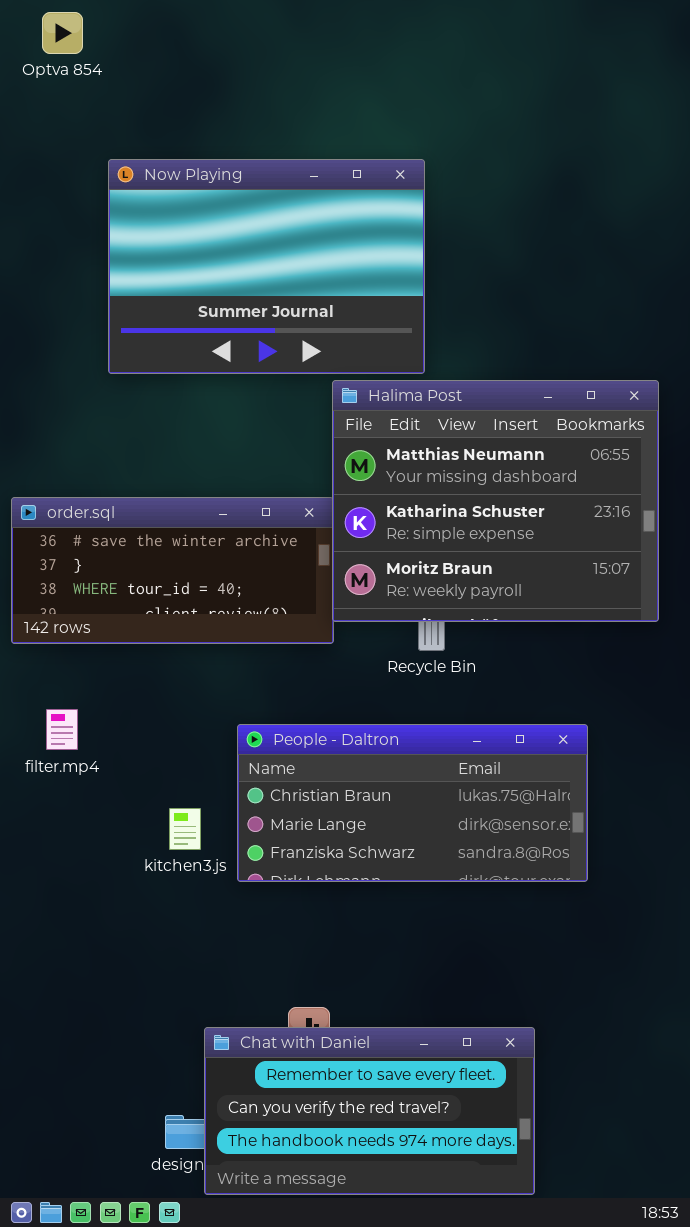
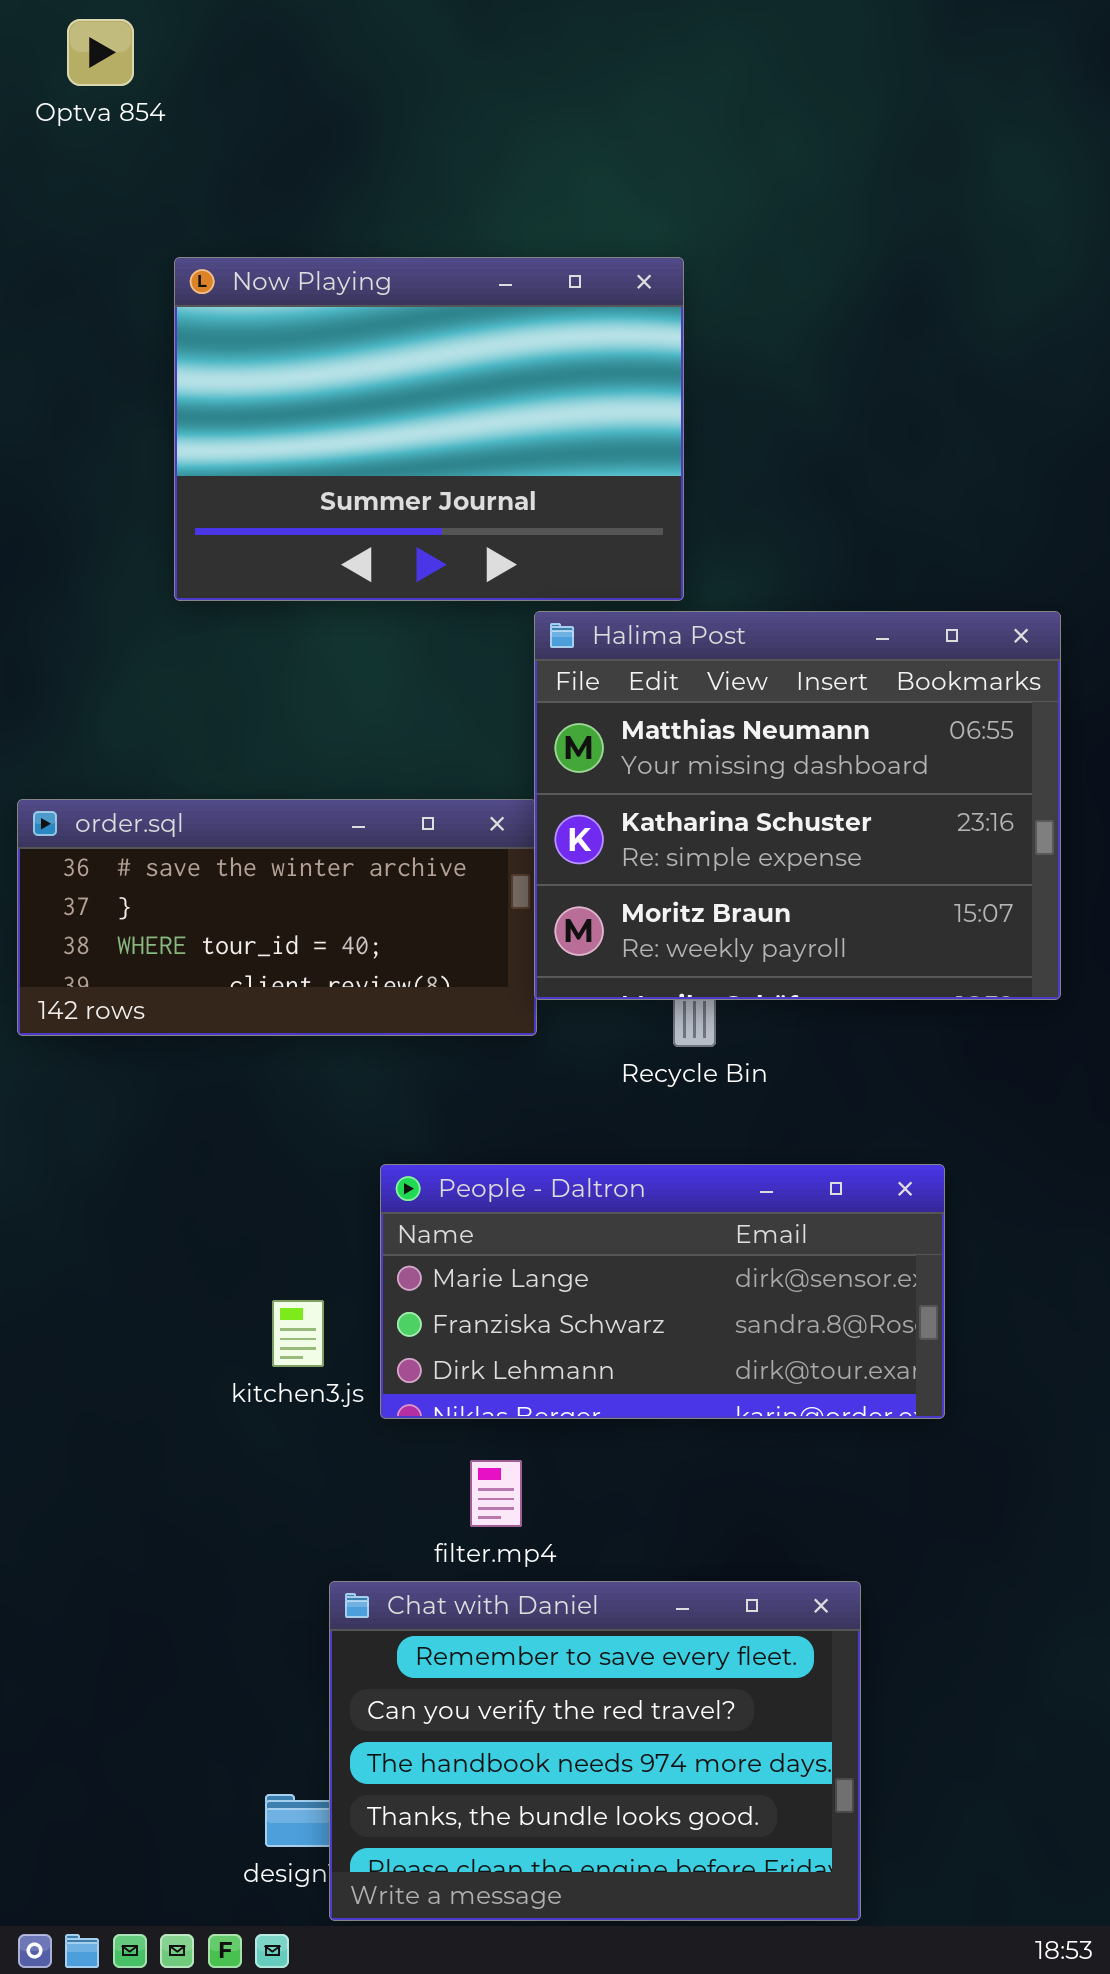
filter.mp4: [46,709,78,750] -> [470,1460,522,1527], moved
People - Daltron: [237,724,588,882] -> [380,1164,945,1419], scrolled down 1 row
Chat with Daniel: [204,1027,535,1195] -> [329,1581,861,1921], resized

